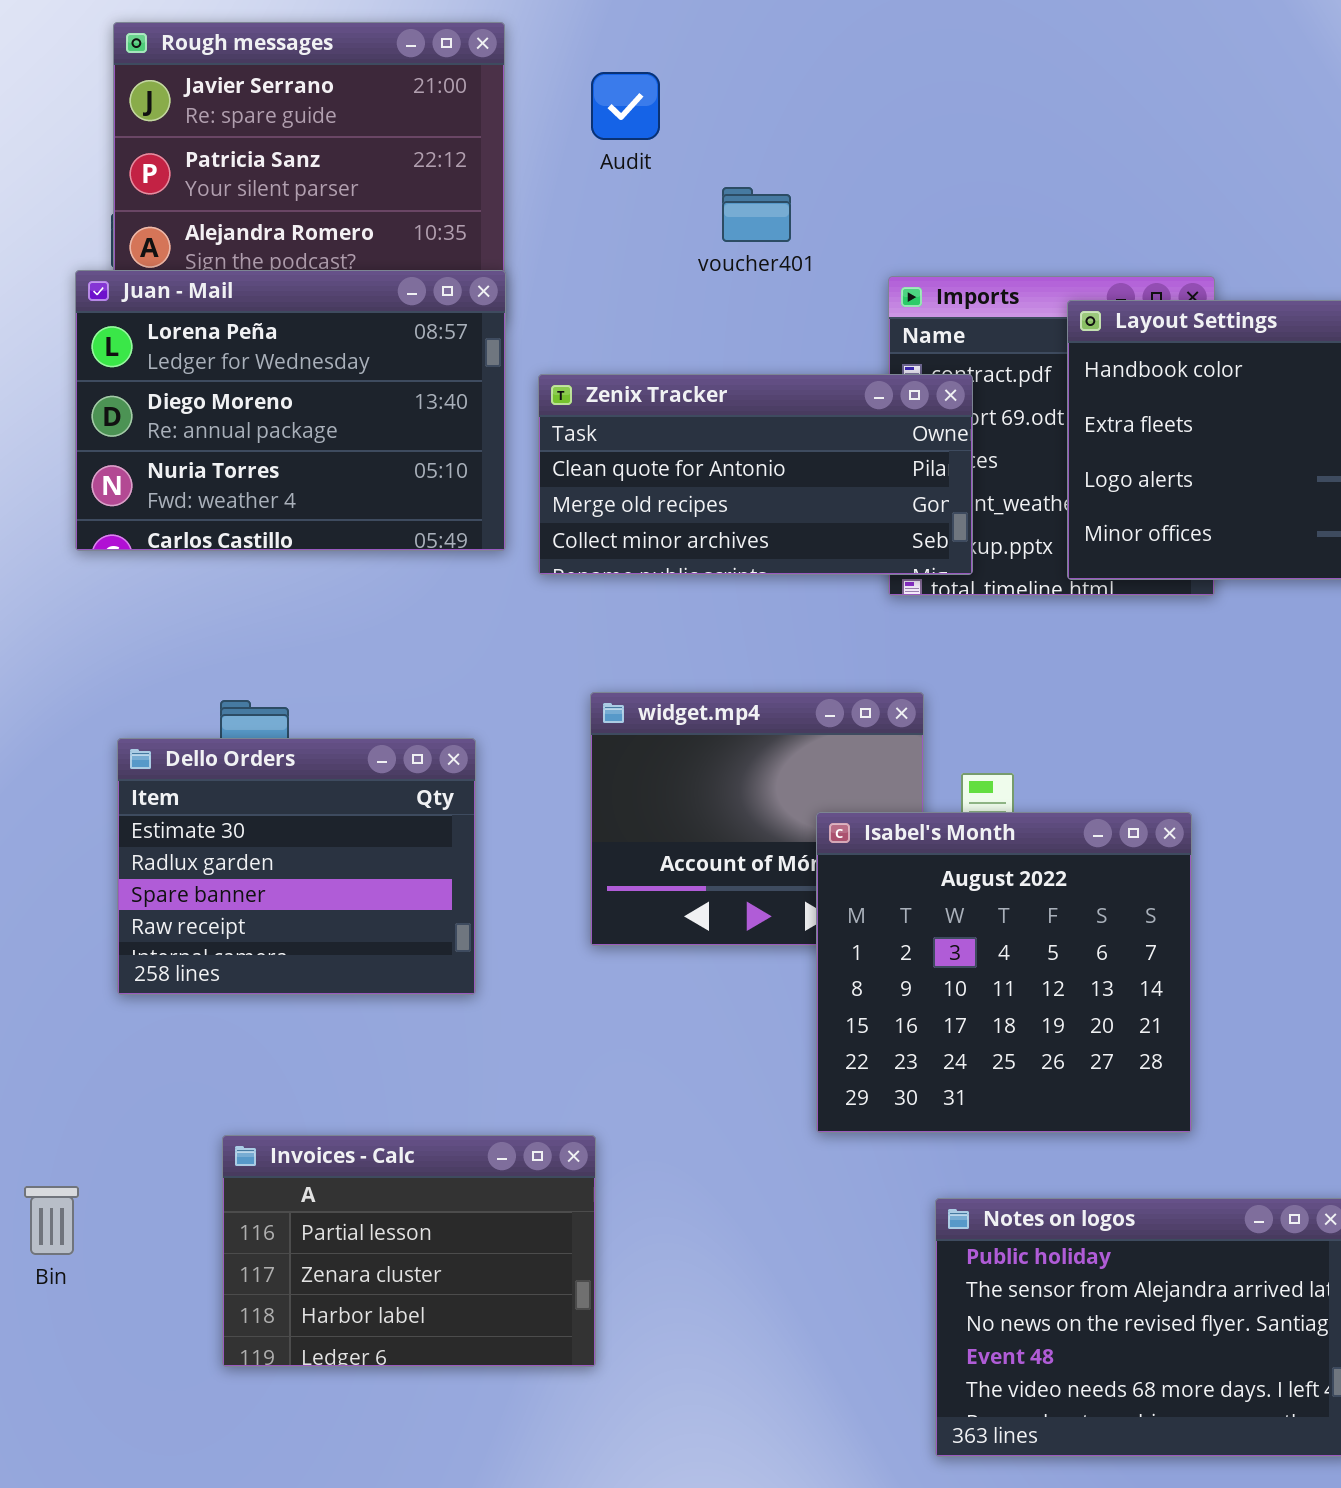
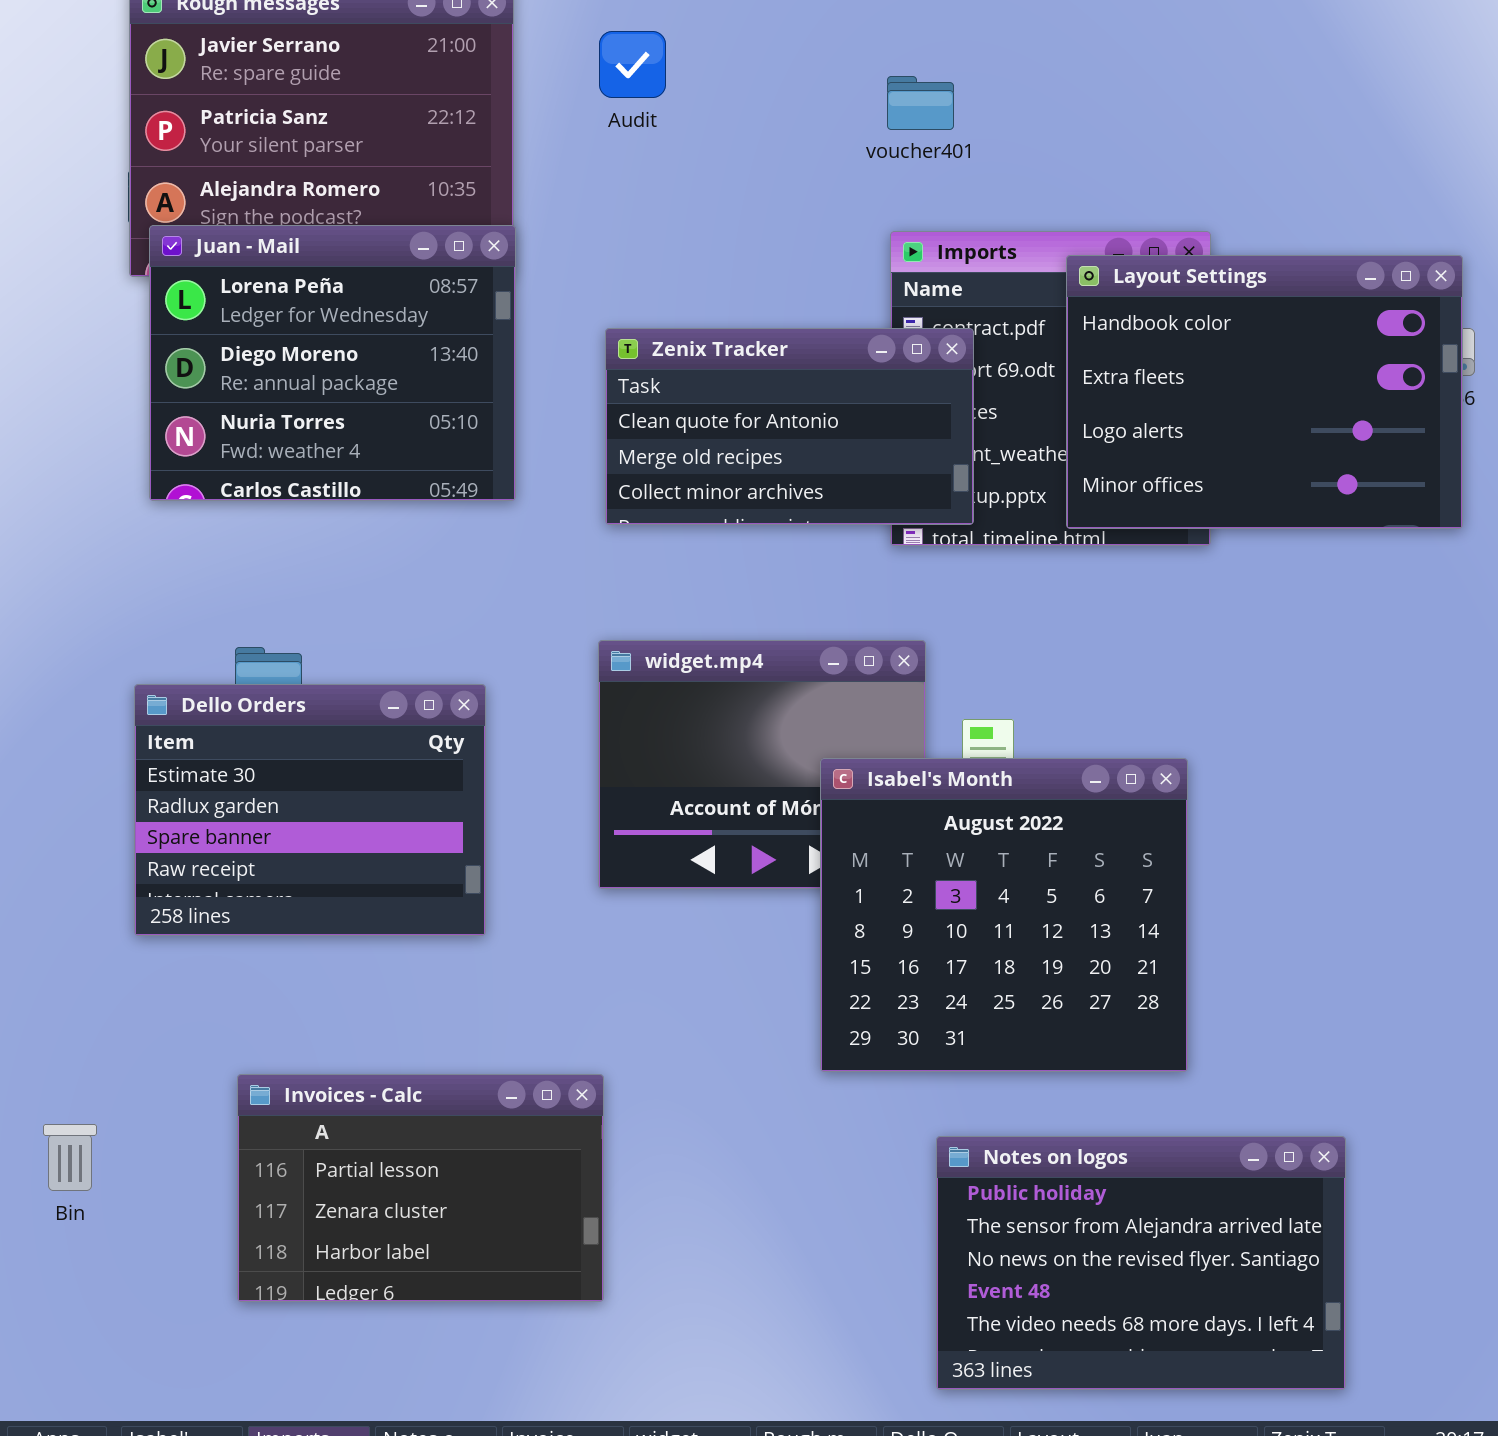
voucher401: [722,187,791,242] -> [887,76,954,130], moved
Juan - Mail: [75,270,506,551] -> [149,225,516,501], resized
Zenix Tracker: [538,374,973,575] -> [605,328,974,525], resized

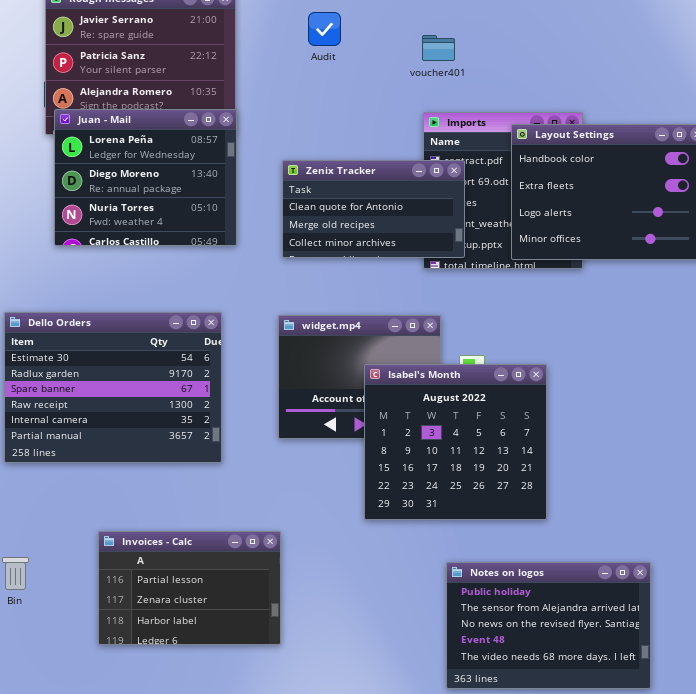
Audit: [599,31,666,98] -> [308,12,341,46], moved
Dello Orders: [134,684,486,936] -> [4,312,222,463], resized
Isabel's Month: [820,758,1188,1072] -> [364,364,547,520], moved

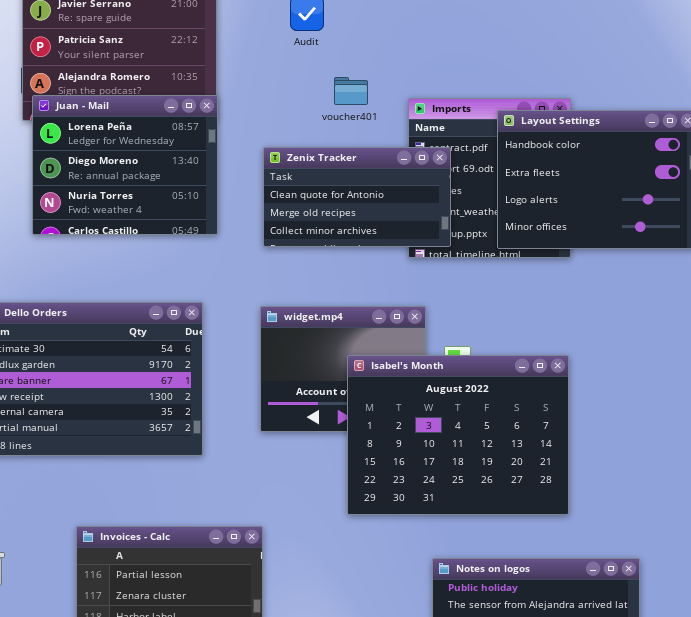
voucher401: [422,35,455,61] -> [334,77,368,105], moved
Isabel's Month: [364,364,547,520] -> [347,355,569,515], resized

